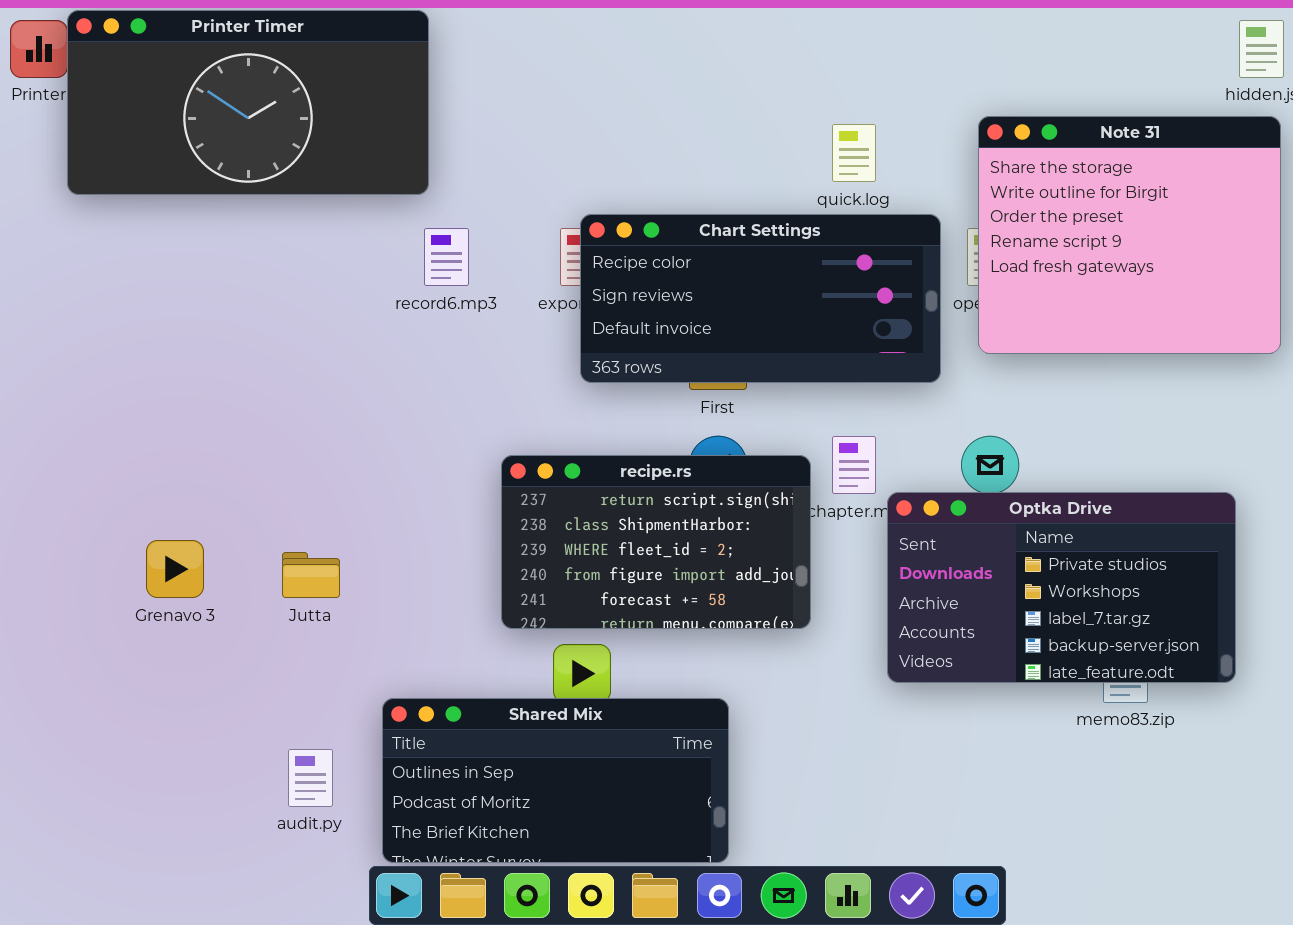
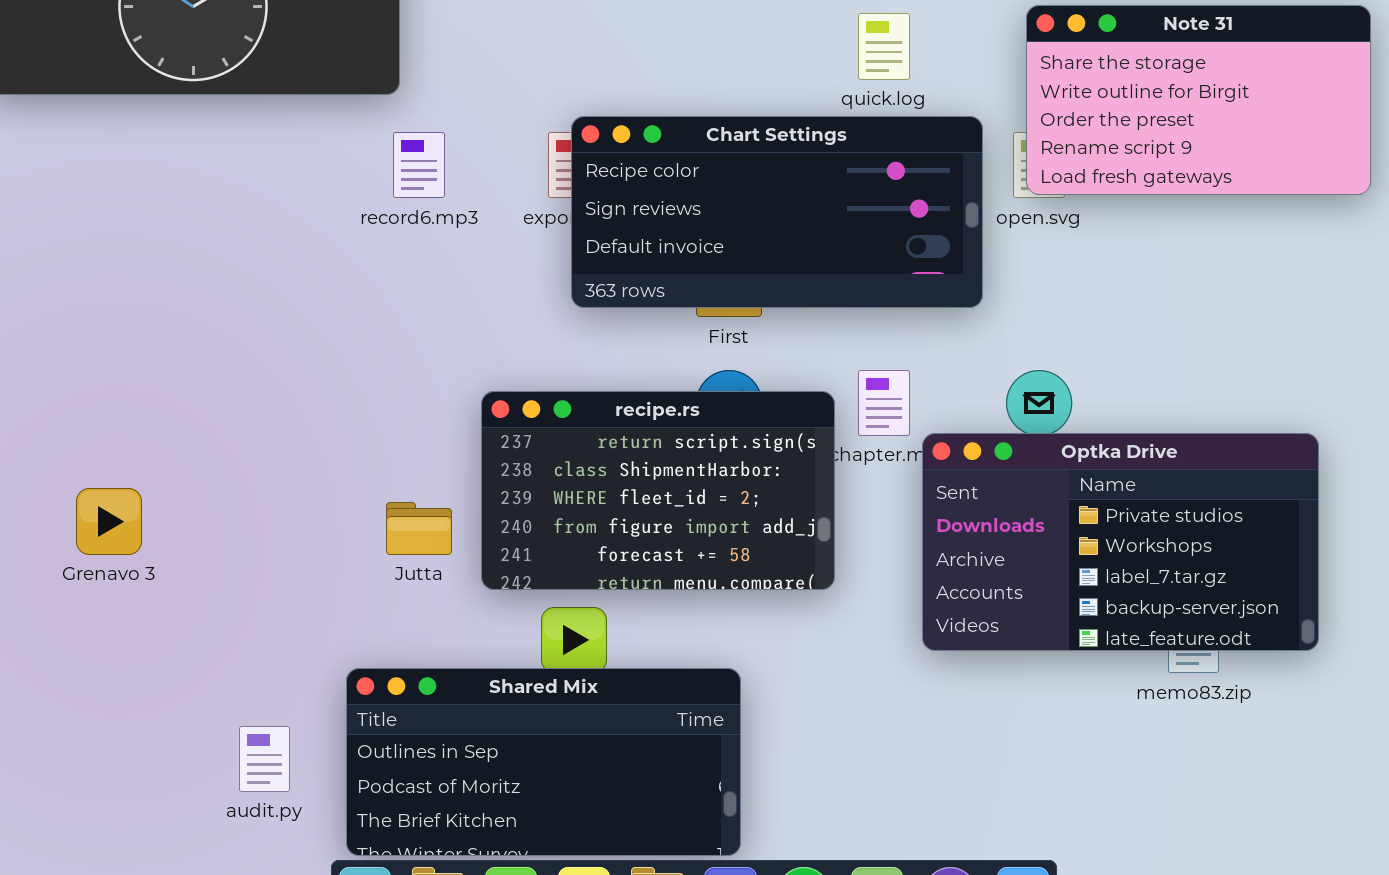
Note 31: [978,116,1281,354] -> [1026,5,1371,195], resized
Jutta: [282,552,340,598] -> [386,502,452,555], moved

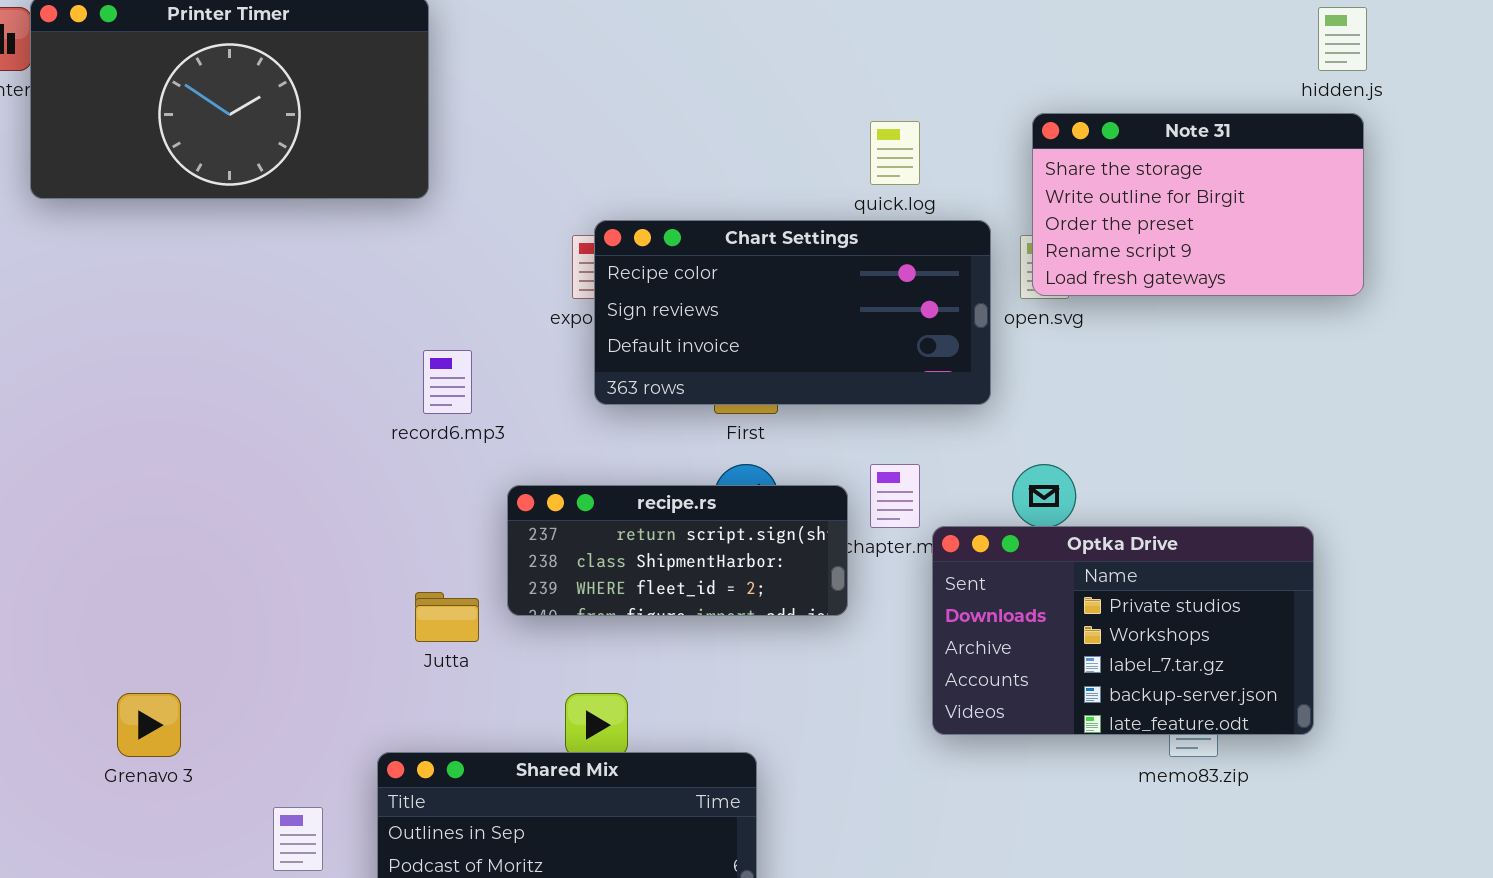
record6.mp3: [393,132,445,198] -> [423,350,472,414], moved
recipe.rs: [481,391,835,590] -> [507,485,848,616], resized
Grenavo 3: [76,488,142,555] -> [117,693,181,757], moved

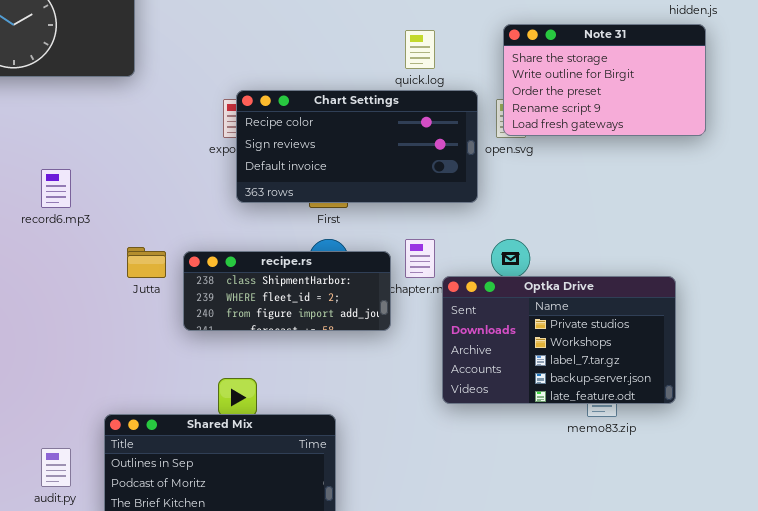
record6.mp3: [423,350,472,414] -> [41,169,71,208], moved
recipe.rs: [507,485,848,616] -> [183,251,391,331], scrolled down 1 row
Jutta: [415,592,479,642] -> [127,247,166,278], moved

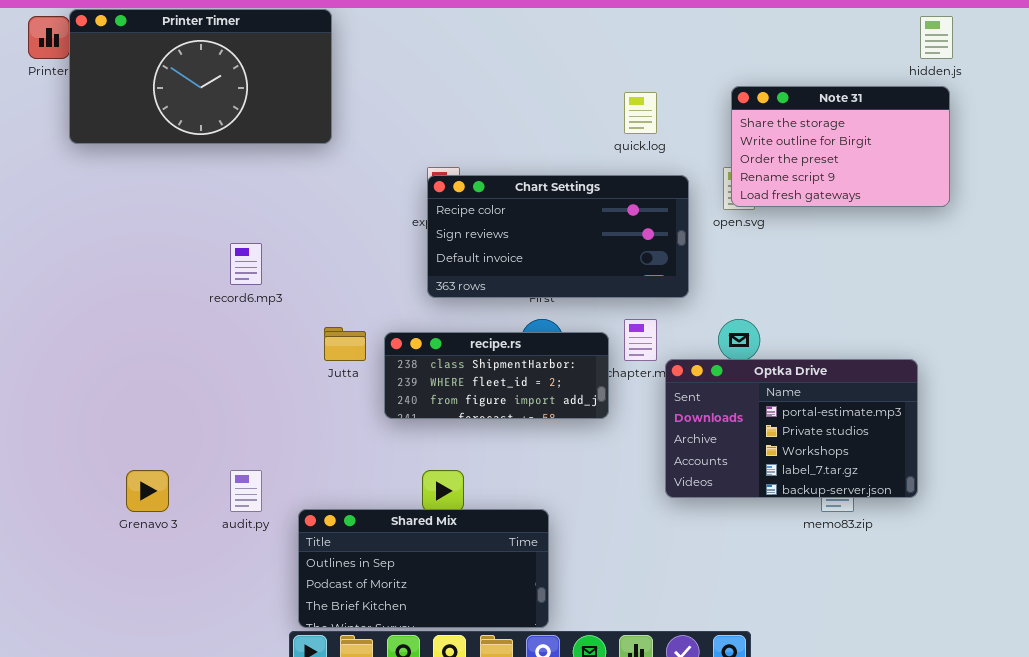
Chart Settings: [236,90,478,203] -> [427,175,689,298], moved
Optka Drive: [442,276,676,404] -> [665,359,918,498], scrolled up 1 row
audit.py: [41,448,71,487] -> [230,470,262,512], moved

